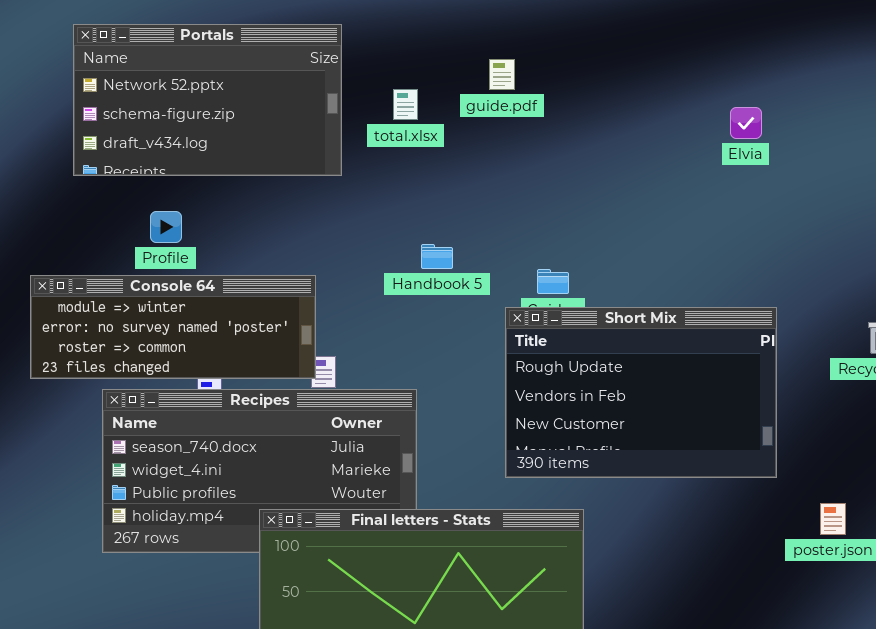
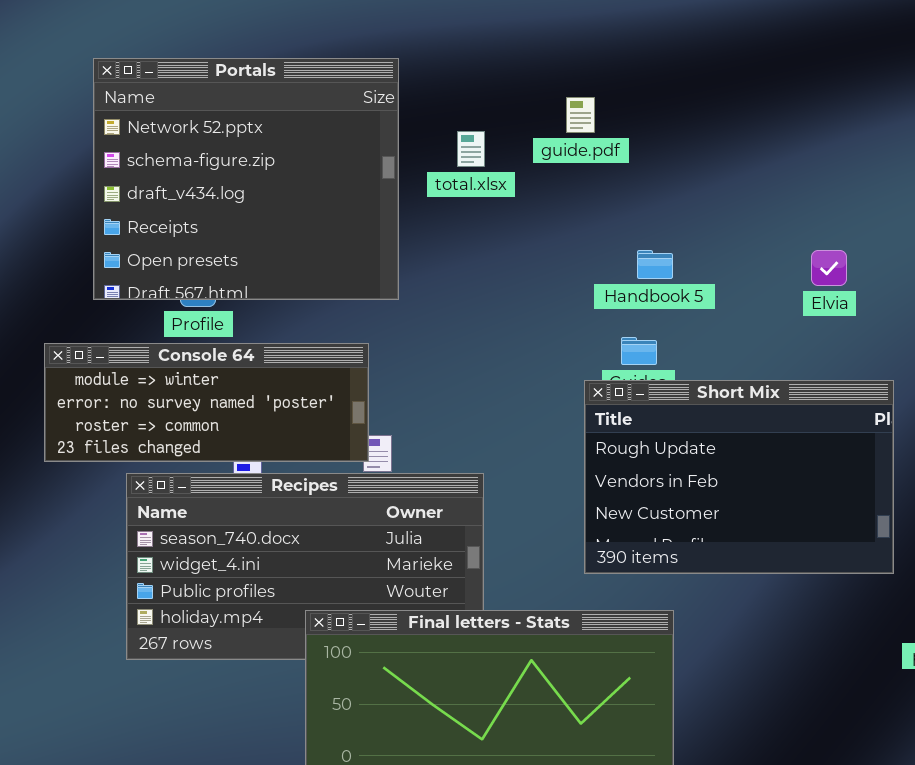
Portals: [73,24,342,176] -> [93,58,399,300], resized
Elvia: [730,107,762,139] -> [811,250,847,286], moved
Handbook 5: [421,244,453,269] -> [637,250,673,279], moved

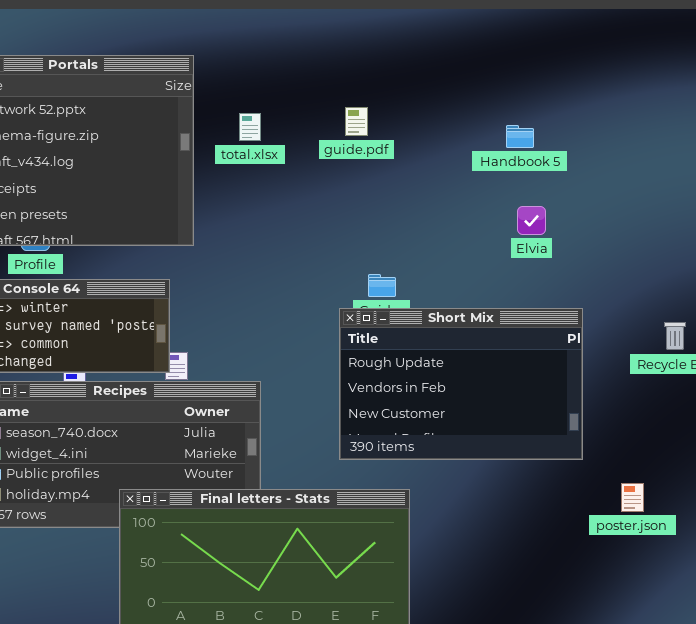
guide.pdf: [566,97,595,133] -> [345,107,368,136], moved
Handbook 5: [637,250,673,279] -> [506,125,534,148], moved

